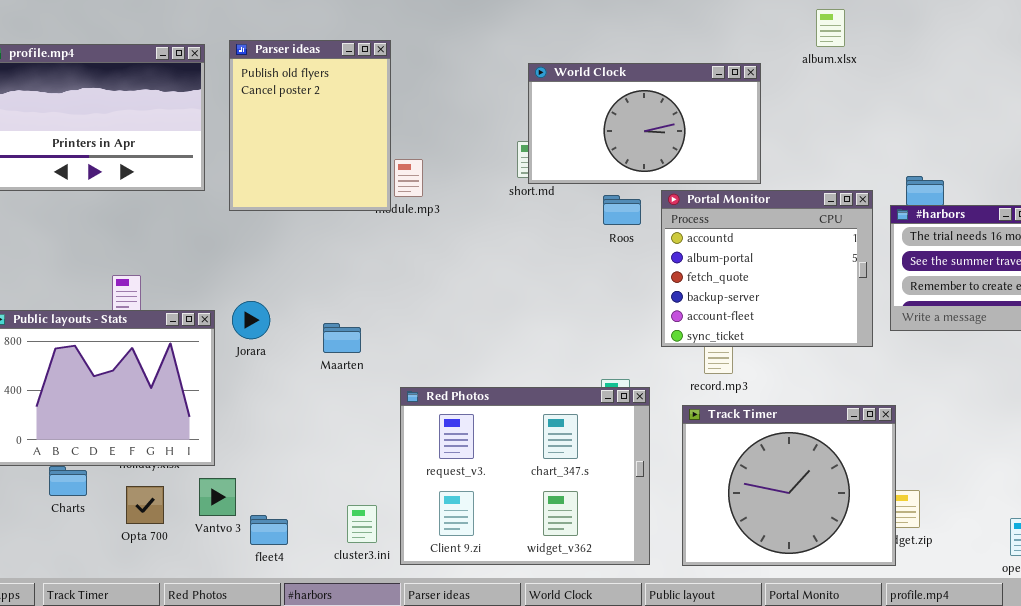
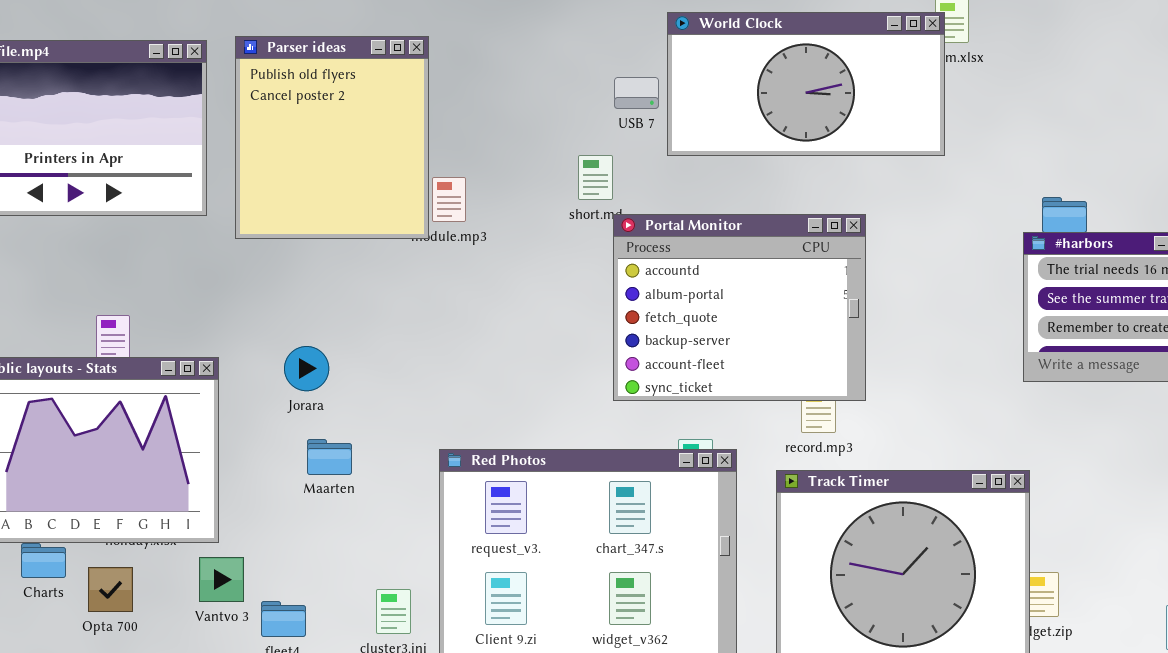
World Clock: [528,63,761,184] -> [667,12,945,156], moved
Portal Monitor: [661,190,873,347] -> [613,214,866,401], moved
Jorara: [232,301,270,339] -> [284,346,329,391], moved
Maarten: [323,323,361,353] -> [307,439,352,475], moved
Opta 700: [126,486,164,524] -> [88,567,133,612], moved

